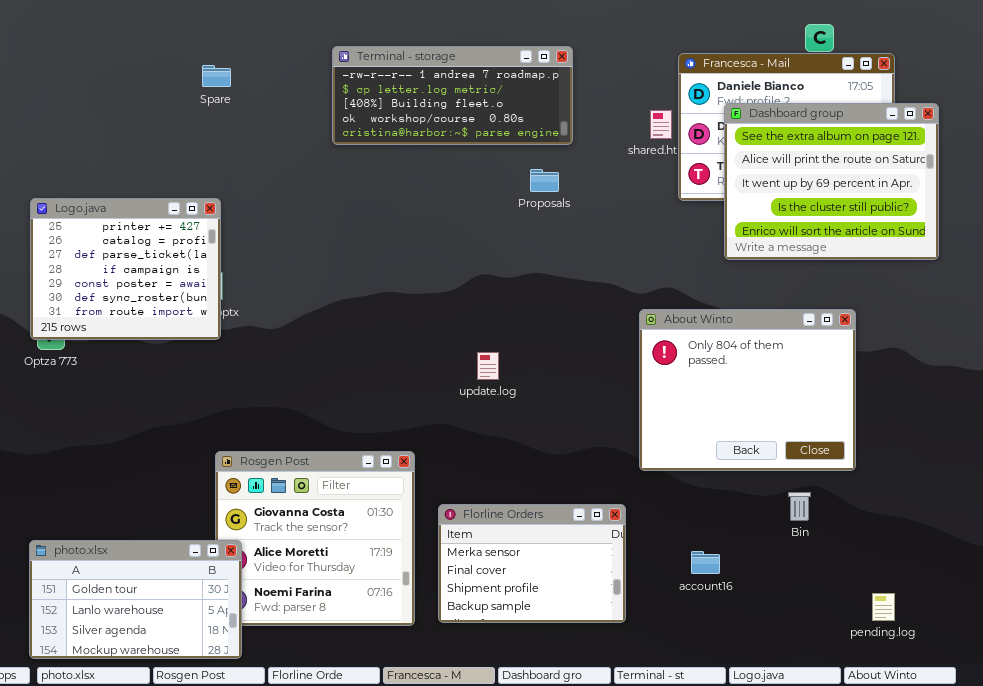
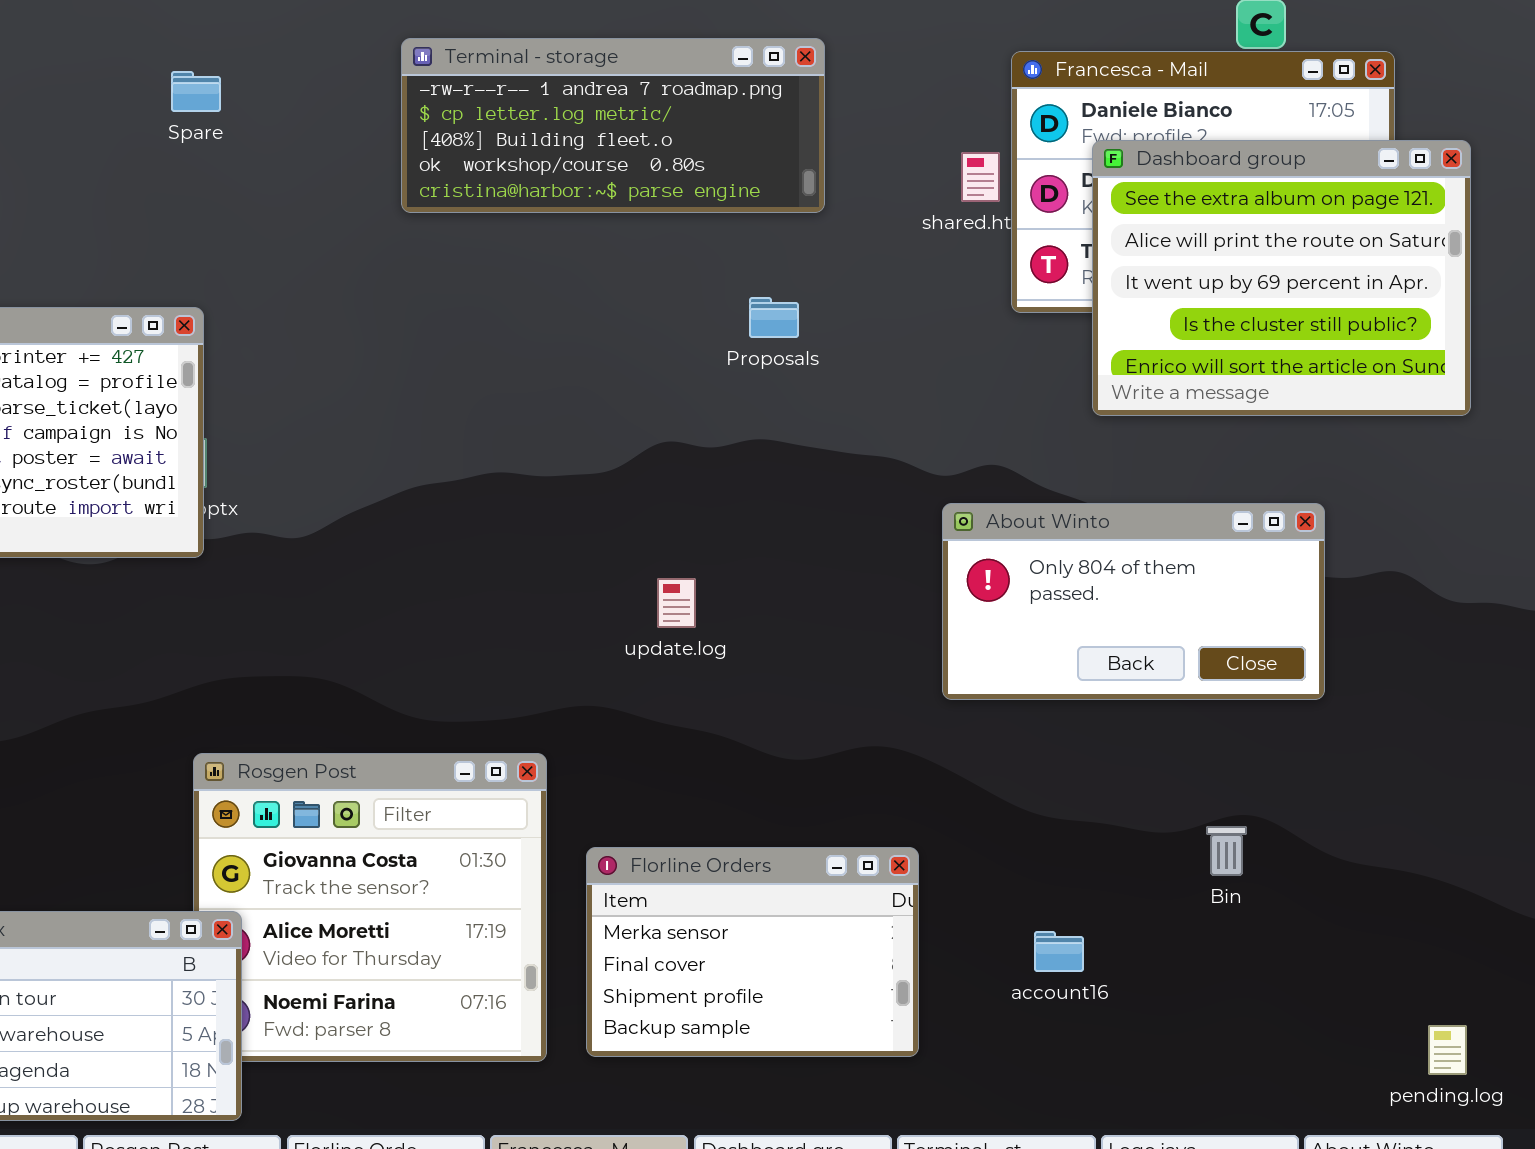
Proposals: [530,169,559,192] -> [749,297,799,338], moved
About Winto: [639,309,856,471] -> [942,503,1325,700], resized
pending.log: [872,593,895,621] -> [1428,1025,1467,1075], moved

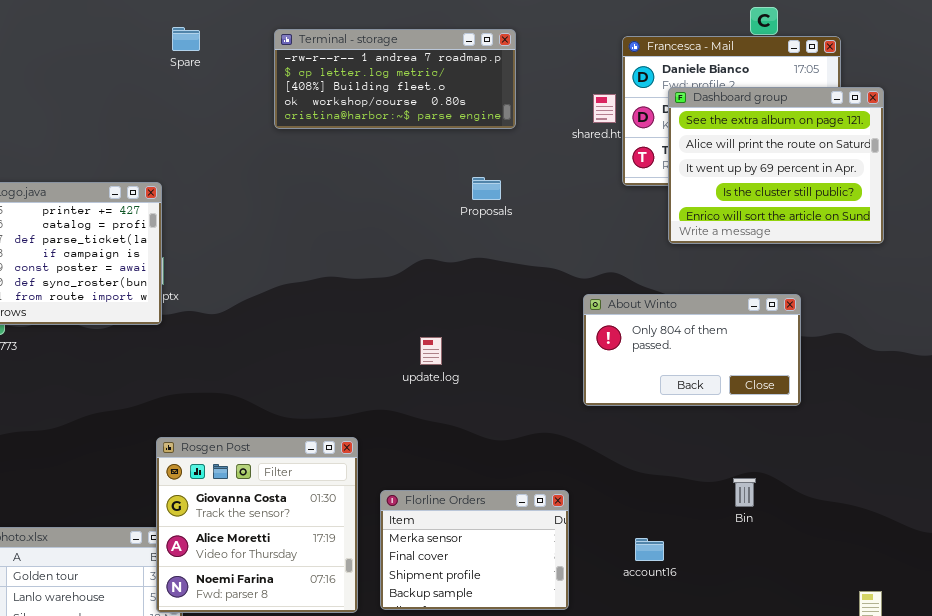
Spare: [171,71,221,112] -> [172,27,200,51], moved
Rosgen Post: [193,753,547,1062] -> [156,437,358,613], raised

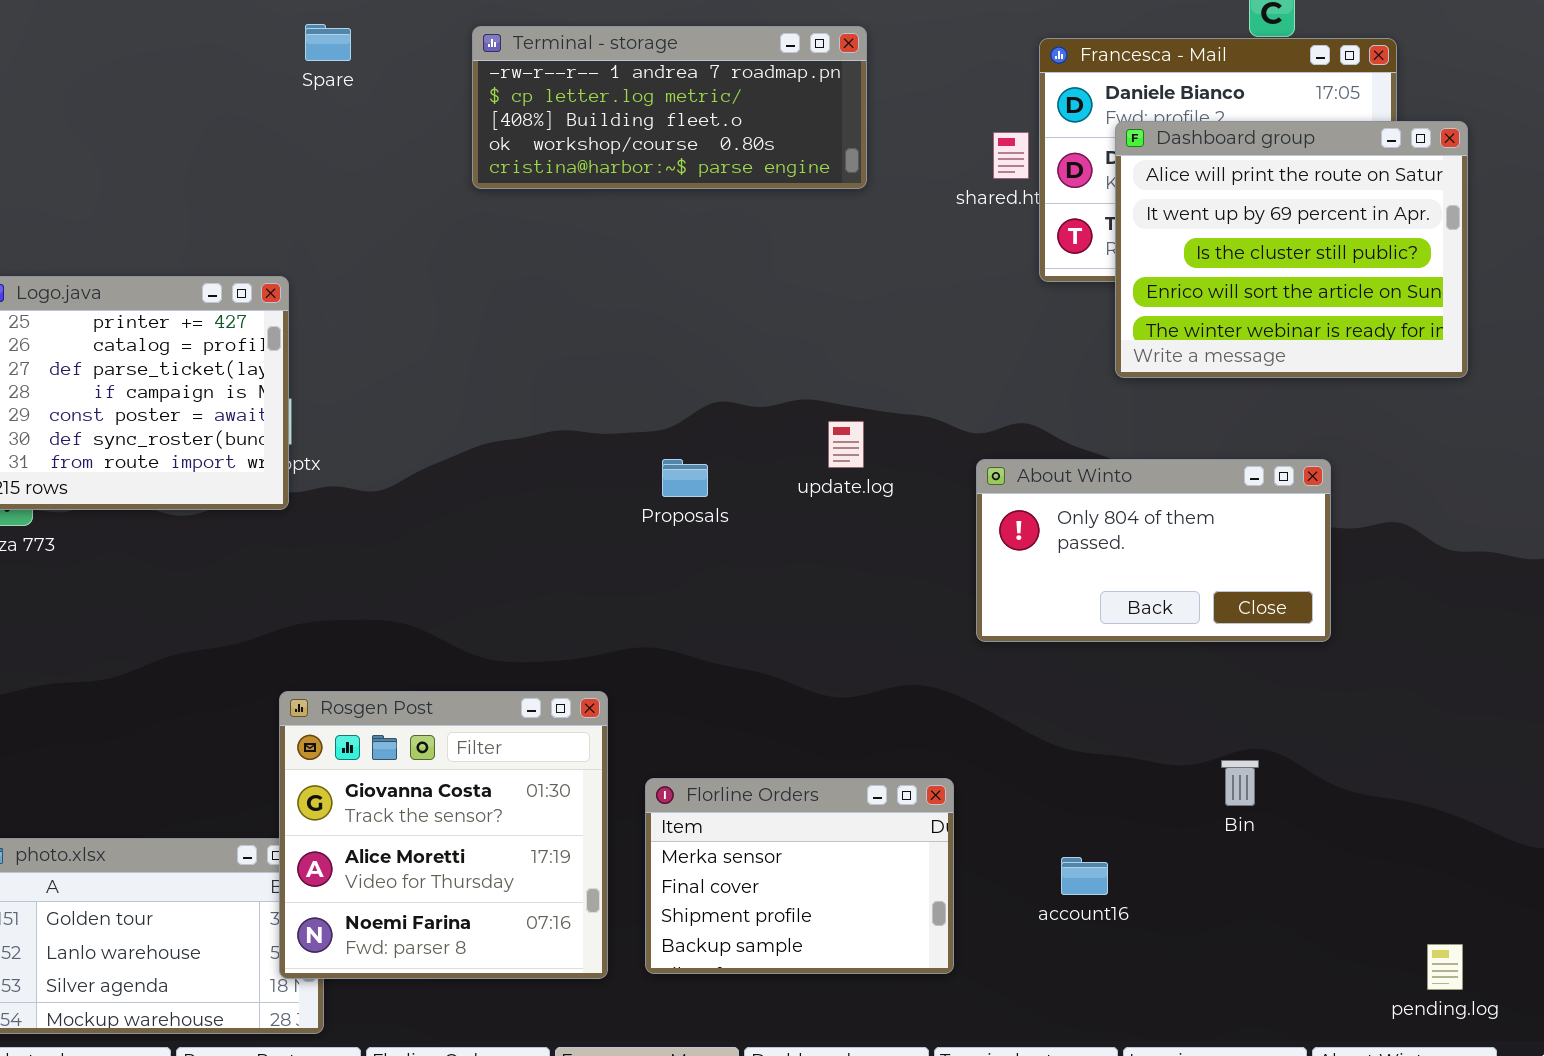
Dashboard group: [668,87,884,244] -> [1115,121,1468,378], scrolled down 1 row
Proposals: [472,177,501,200] -> [662,459,708,497], moved
update.log: [420,337,442,365] -> [828,421,864,468], moved

